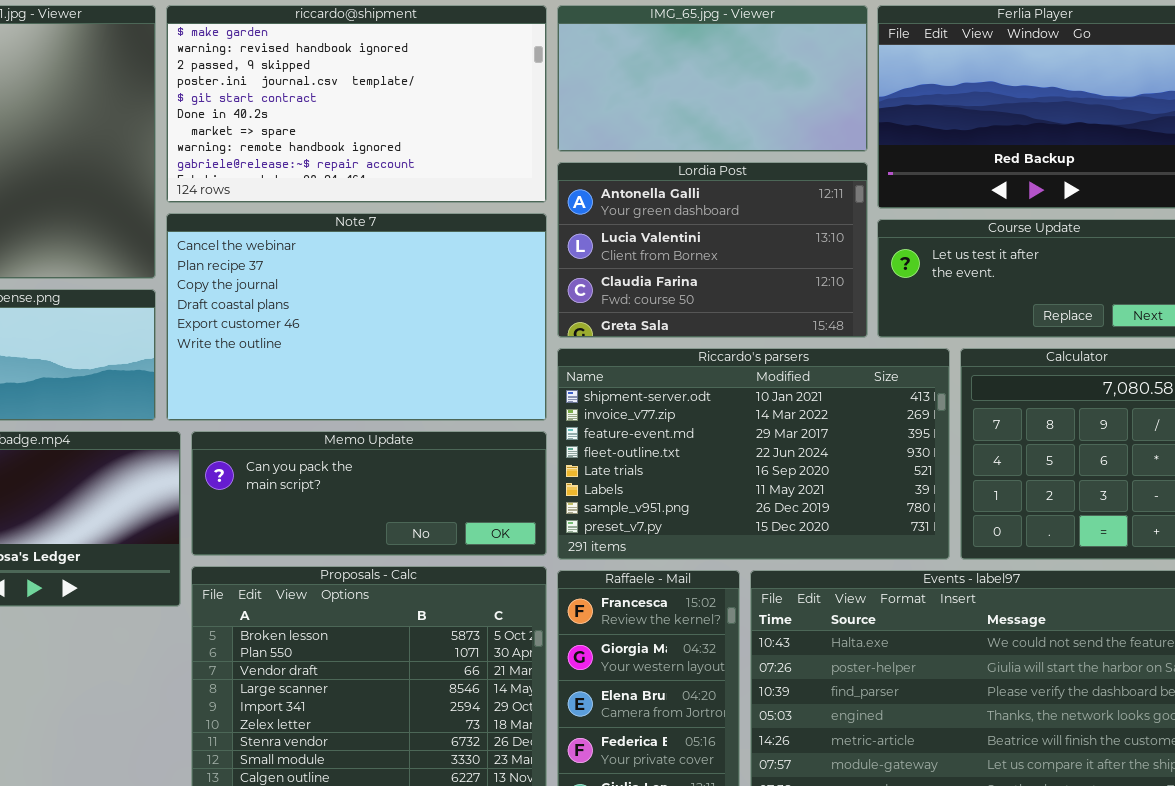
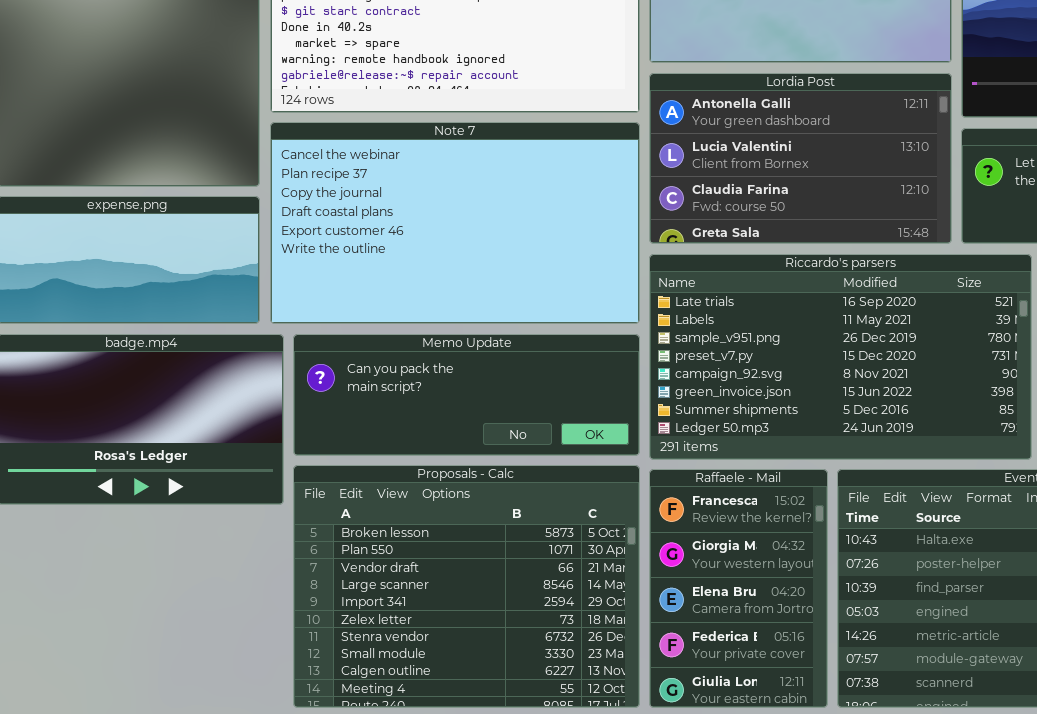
Riccardo's parsers: [557,348,950,560] -> [649,254,1032,460], scrolled down 4 rows

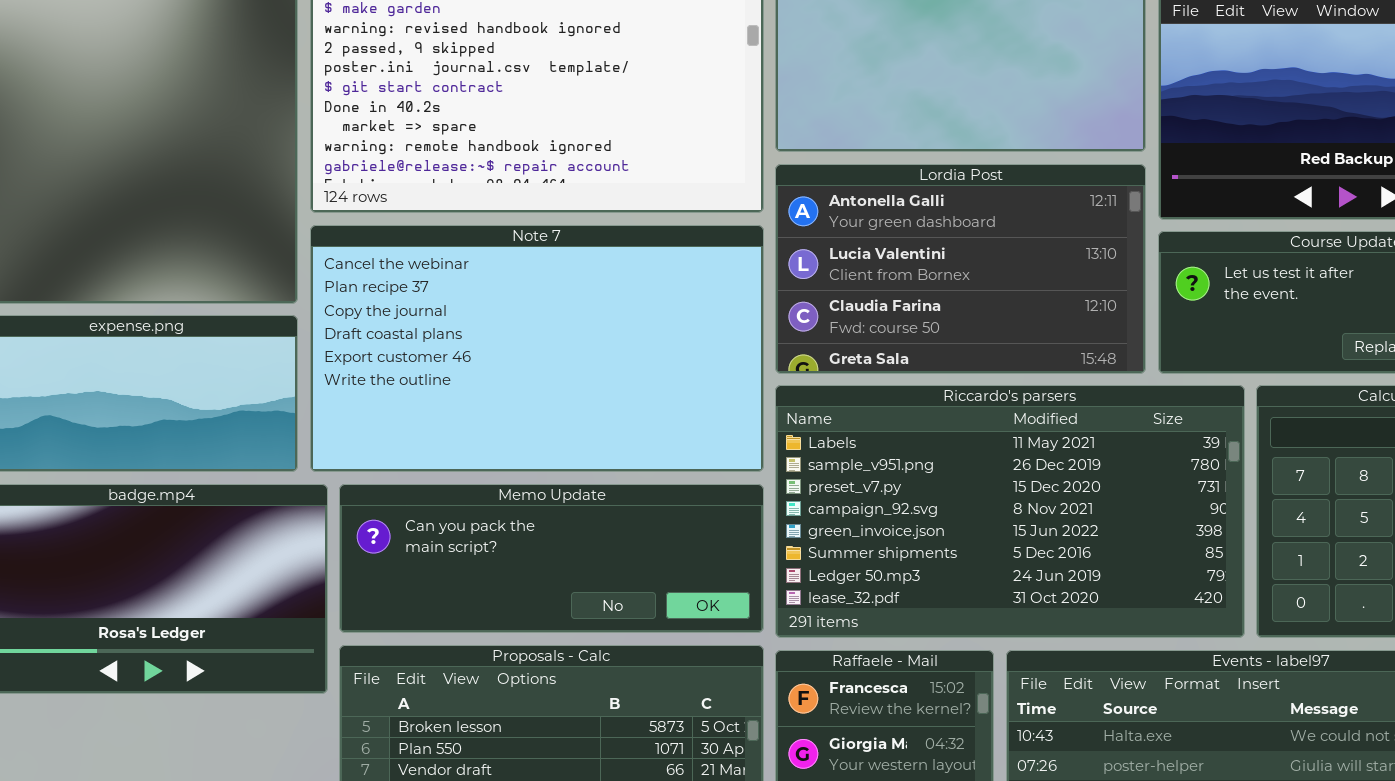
Riccardo's parsers: [649,254,1032,460] -> [775,385,1245,638], scrolled down 1 row

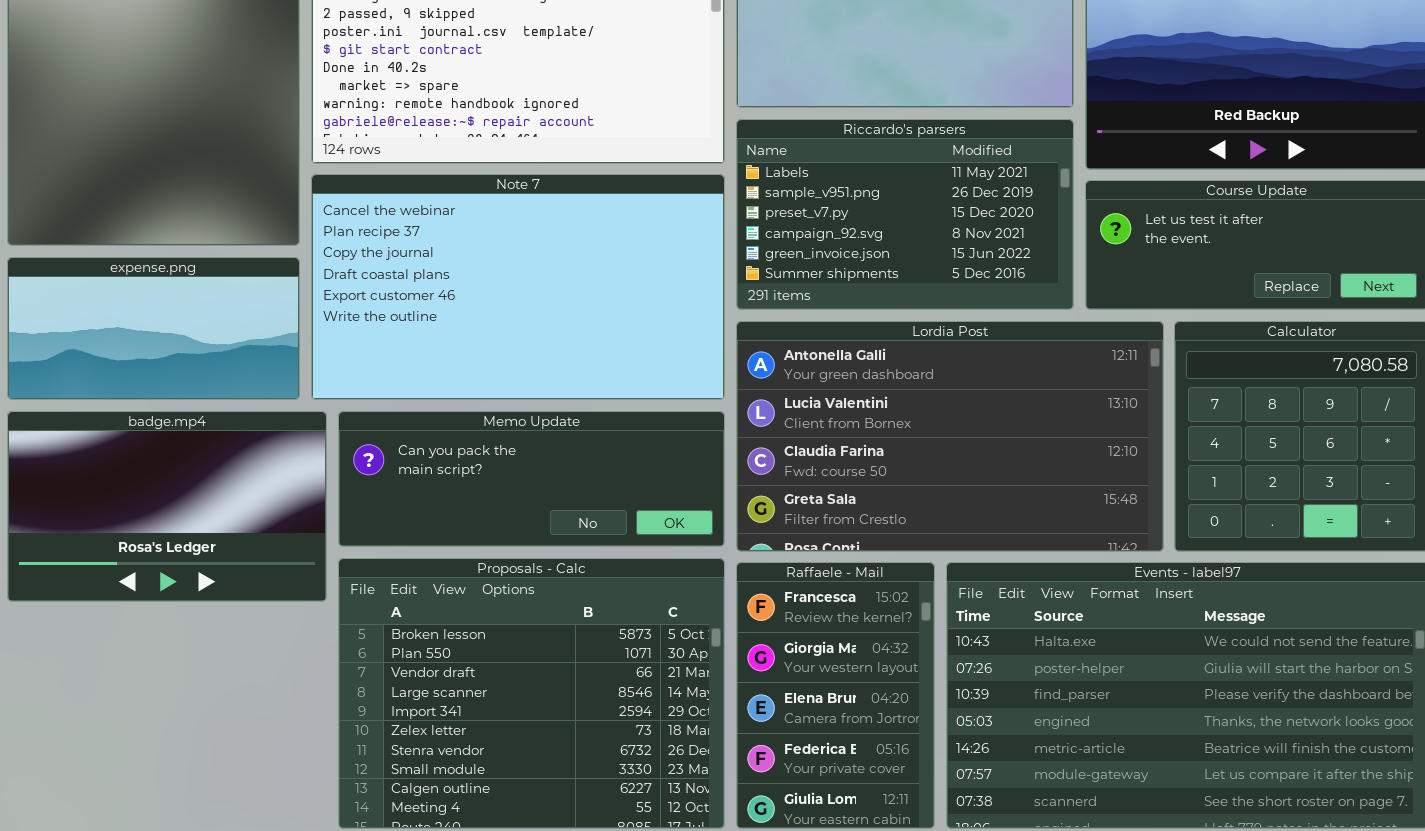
Lordia Post: [775,164,1146,374] -> [736,321,1164,552], moved, resized
Riccardo's parsers: [775,385,1245,638] -> [736,119,1074,310], moved, resized

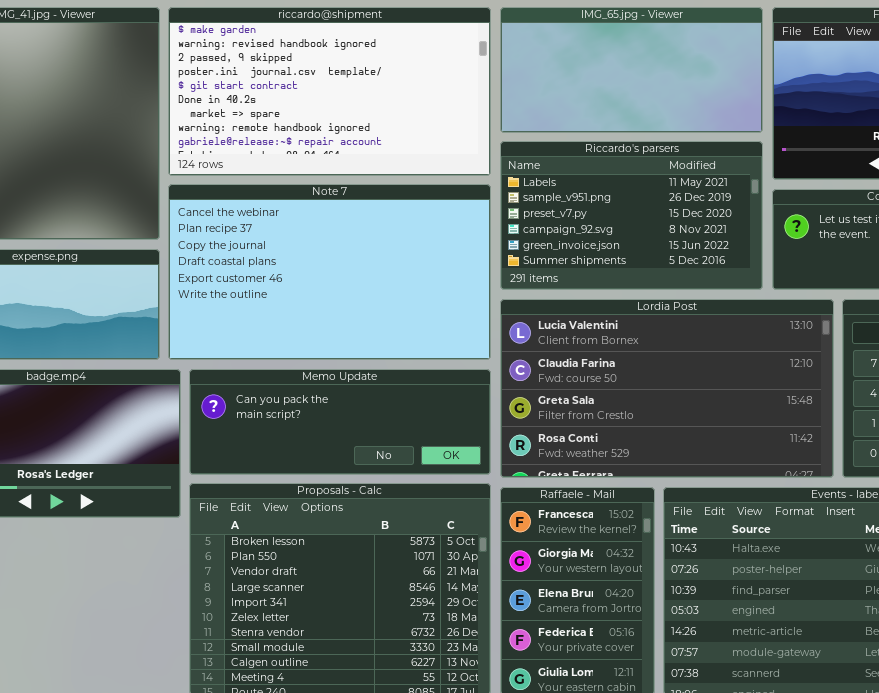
Lordia Post: [736,321,1164,552] -> [500,299,834,478], scrolled down 1 row

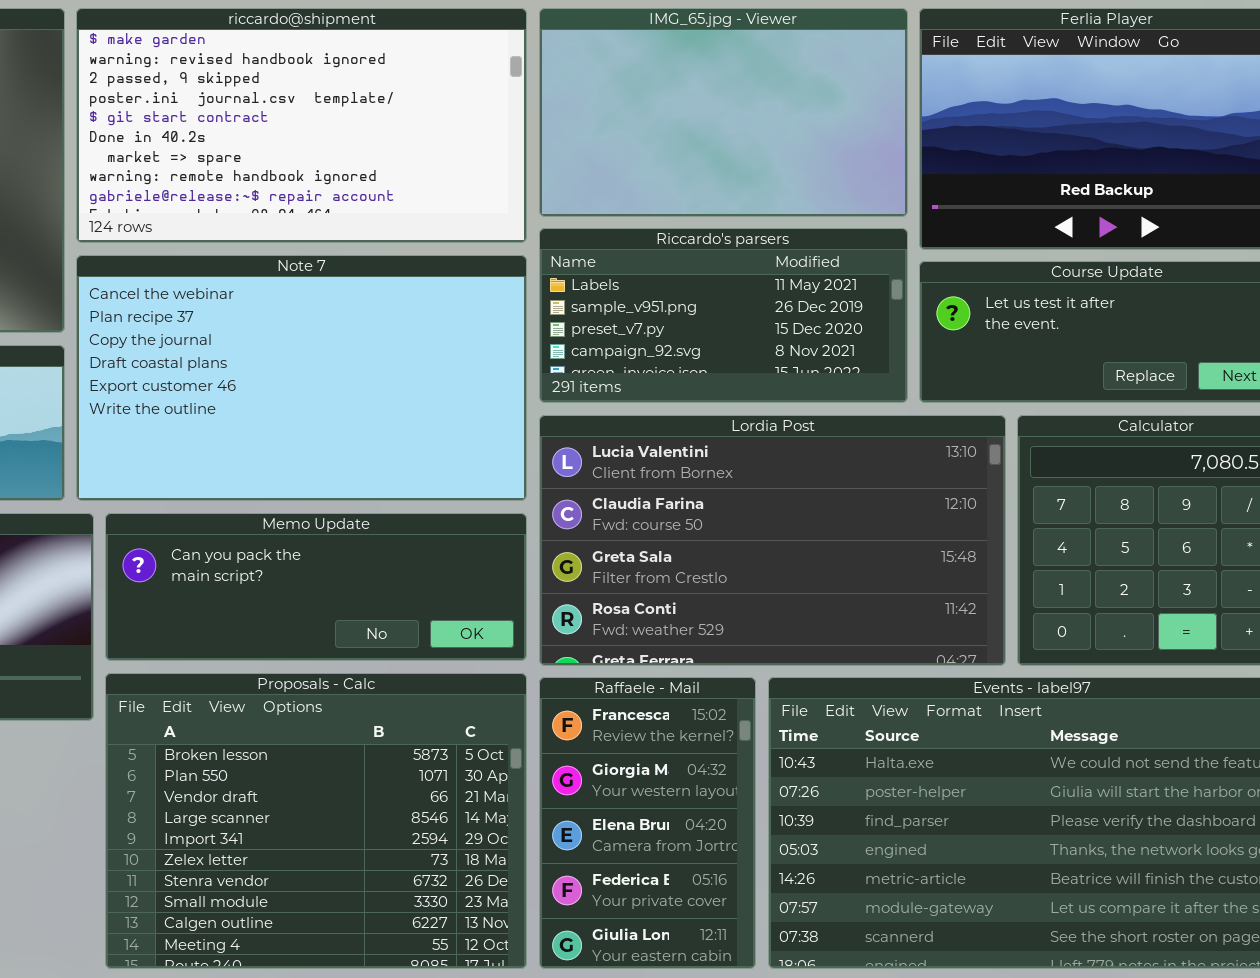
IMG_65.jpg - Viewer: [500,7,763,133] -> [539,8,908,217], resized
Riccardo's parsers: [500,141,763,290] -> [539,228,908,403], resized

